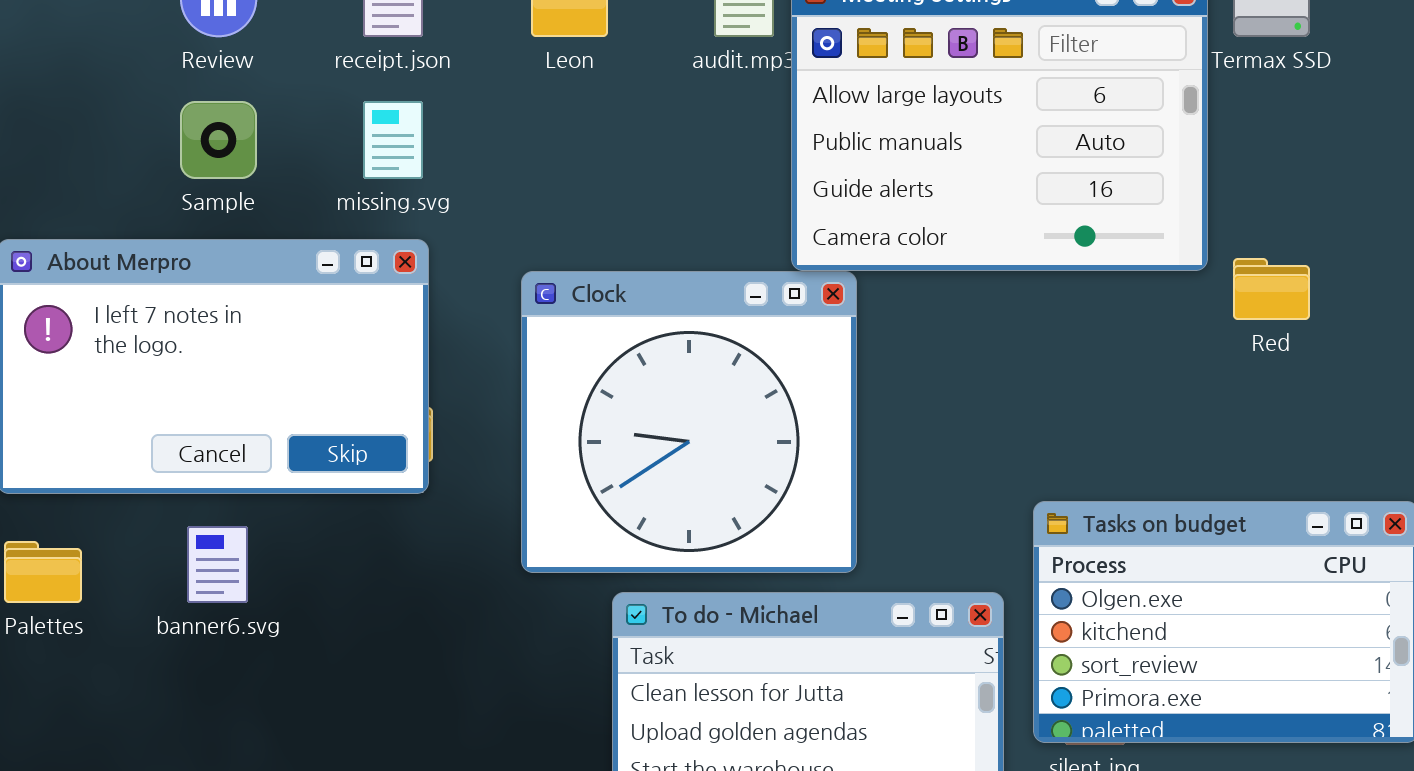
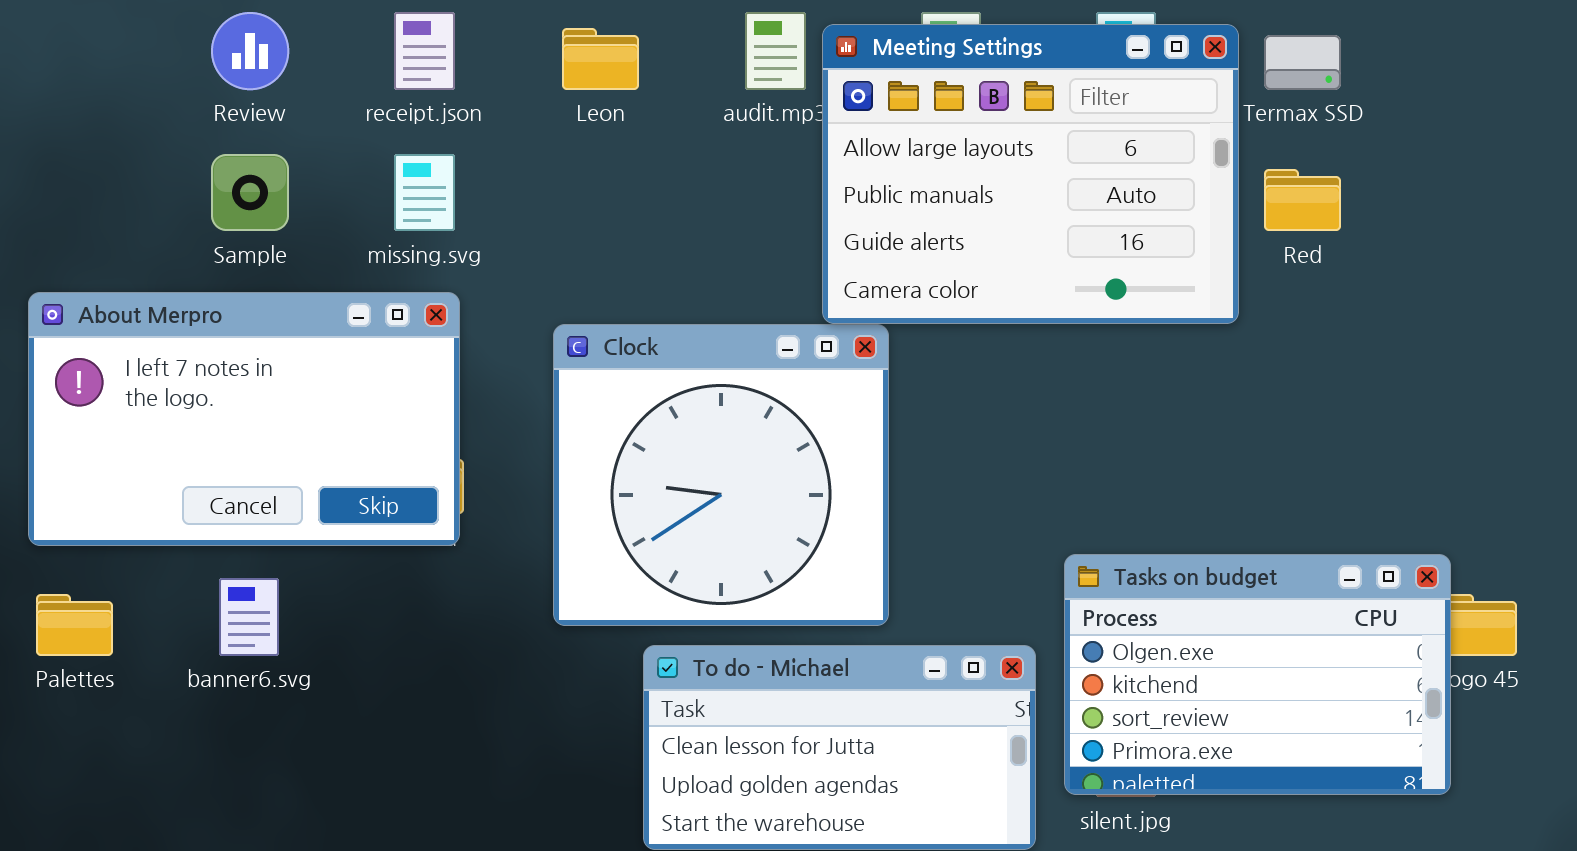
Red: [1233,258,1310,320] -> [1264,169,1341,231], moved

